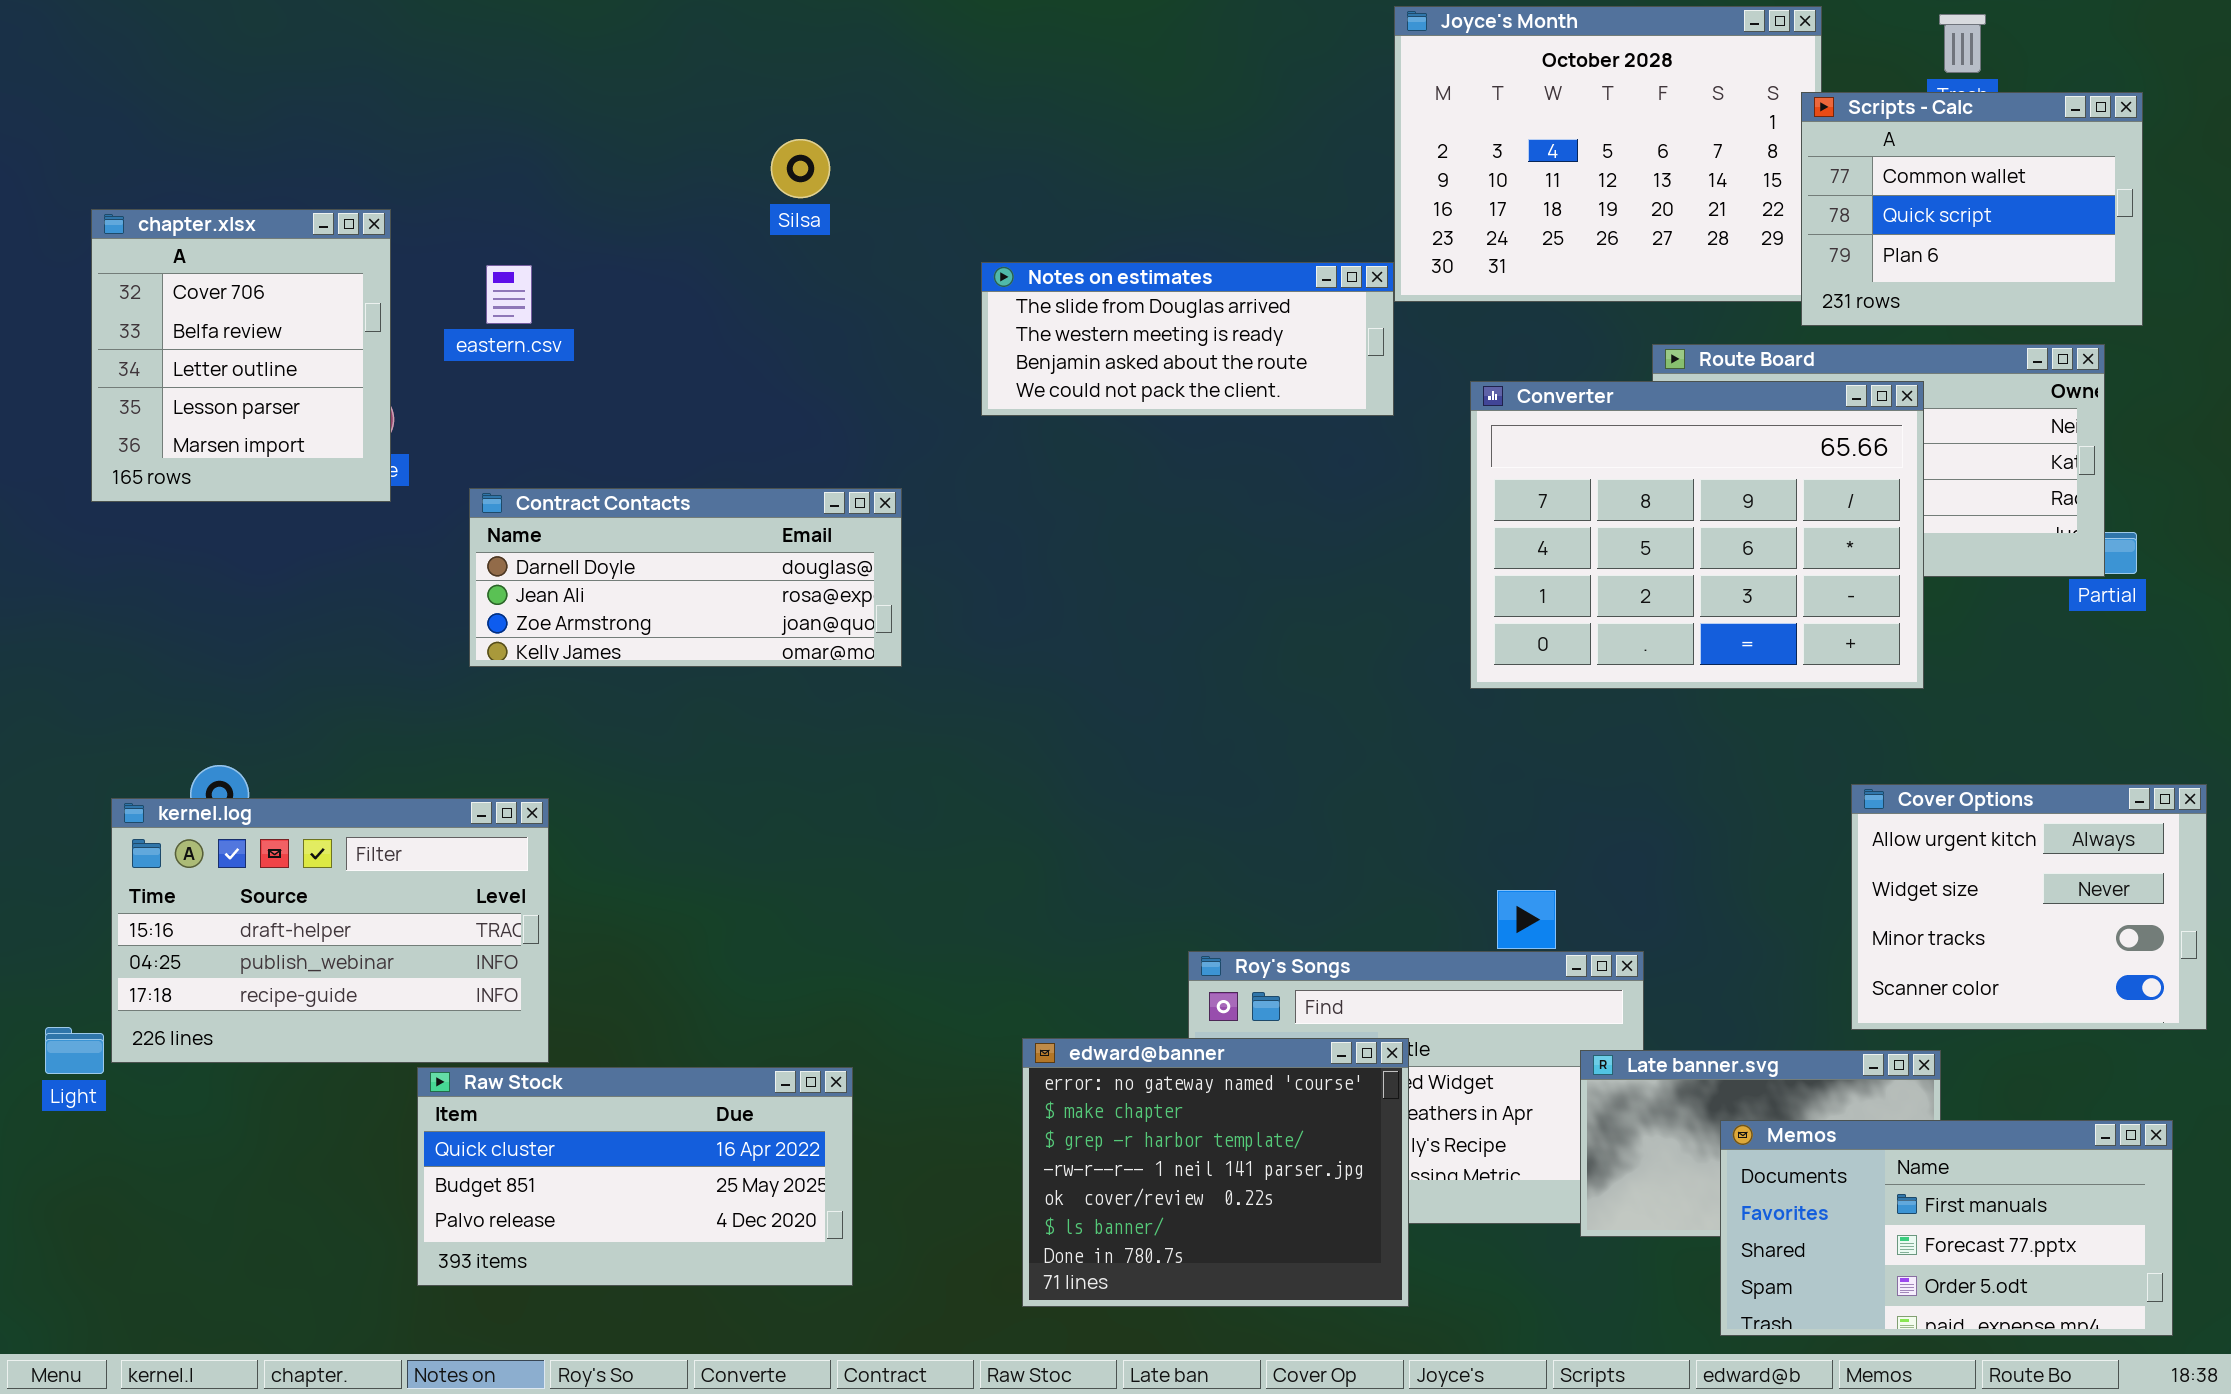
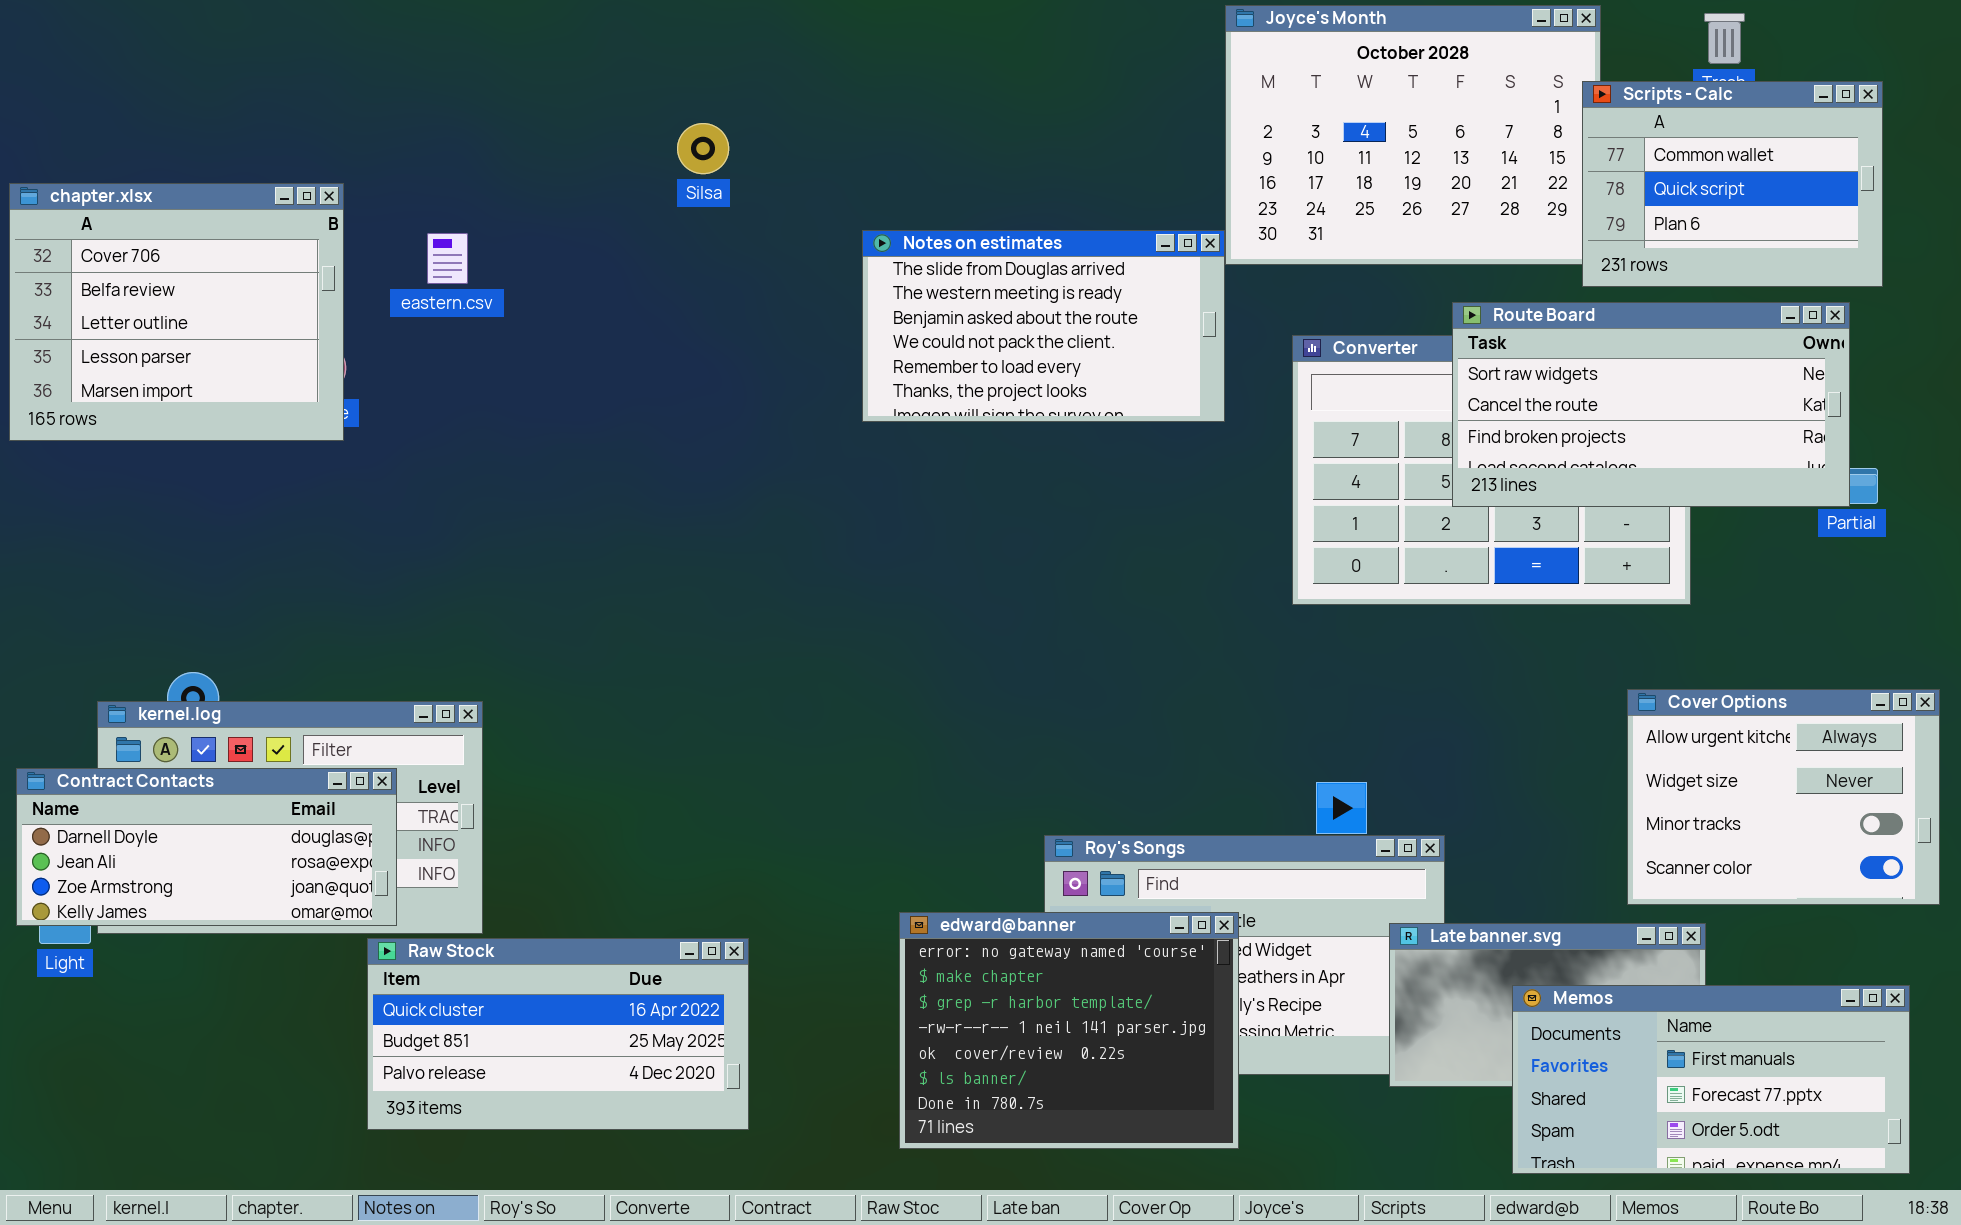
chapter.xlsx: [91,209,391,502] -> [9,183,344,441], resized
Notes on estimates: [981,262,1394,416] -> [862,230,1225,422], resized
Route Board: [1652,344,2105,577] -> [1452,302,1850,507], raised
Contract Contacts: [469,488,902,667] -> [16,768,397,926], moved

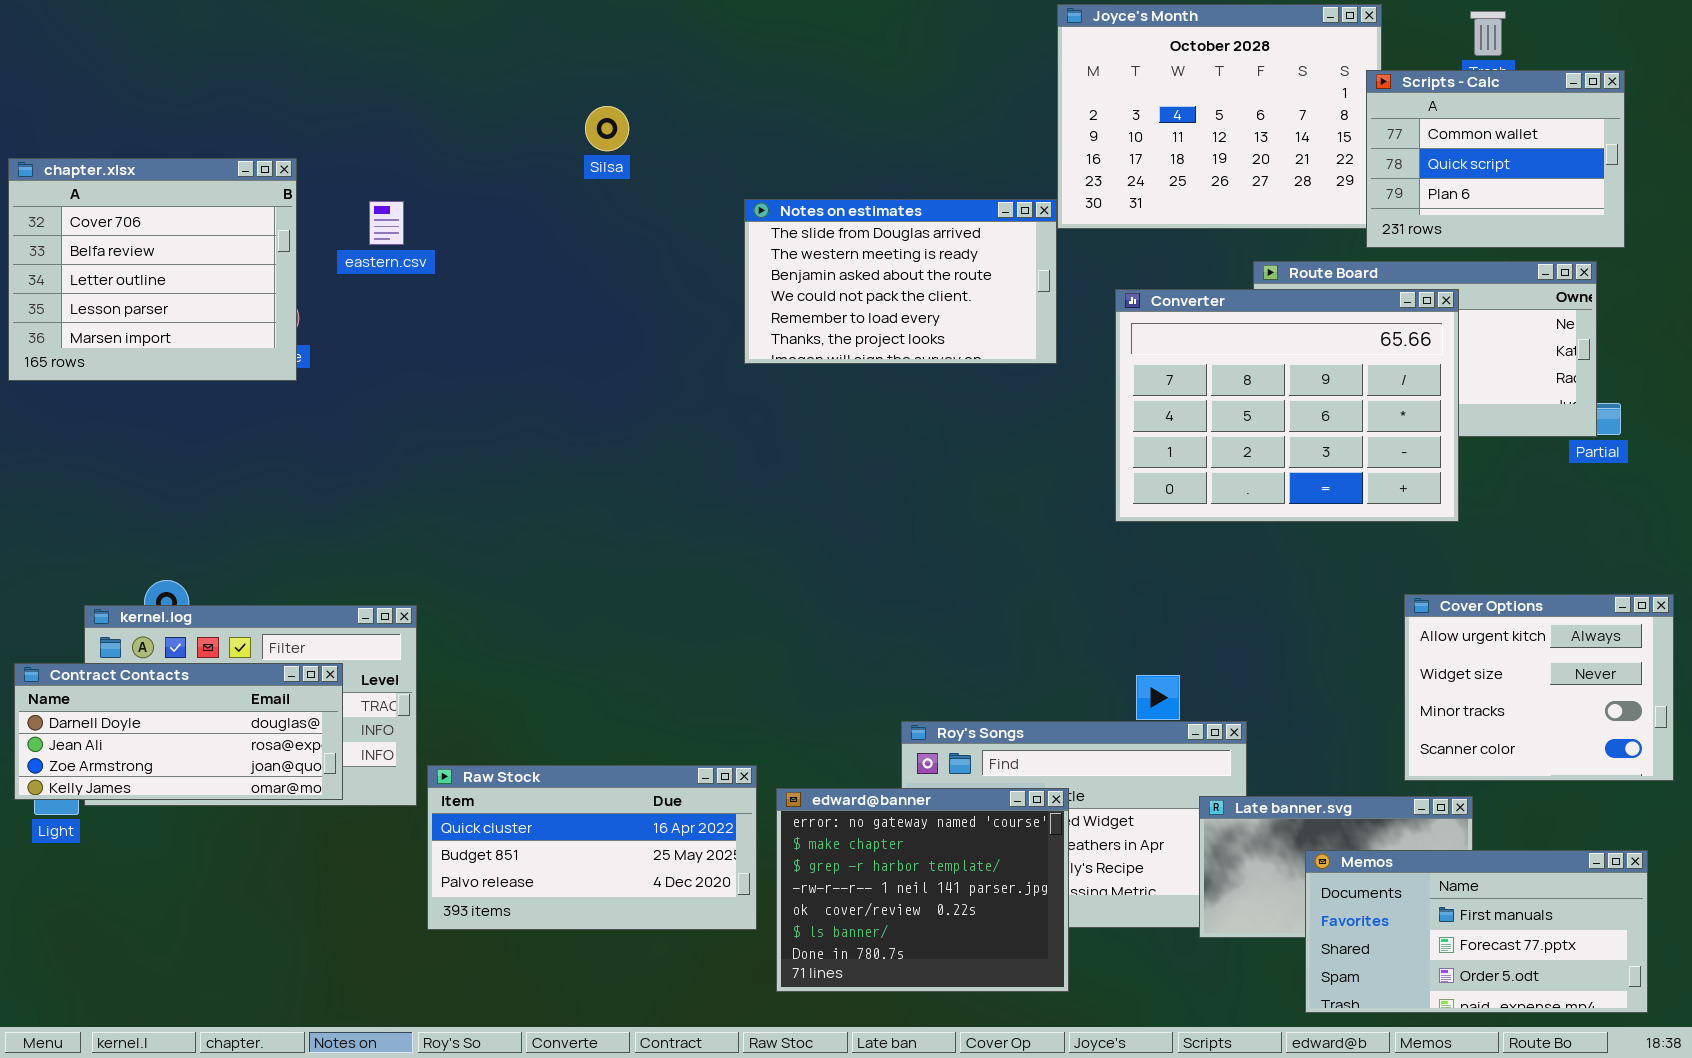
Converter: [1292,335,1691,605] -> [1115,289,1459,522], raised
Raw Stock: [367,938,749,1130] -> [427,765,757,930], moved

